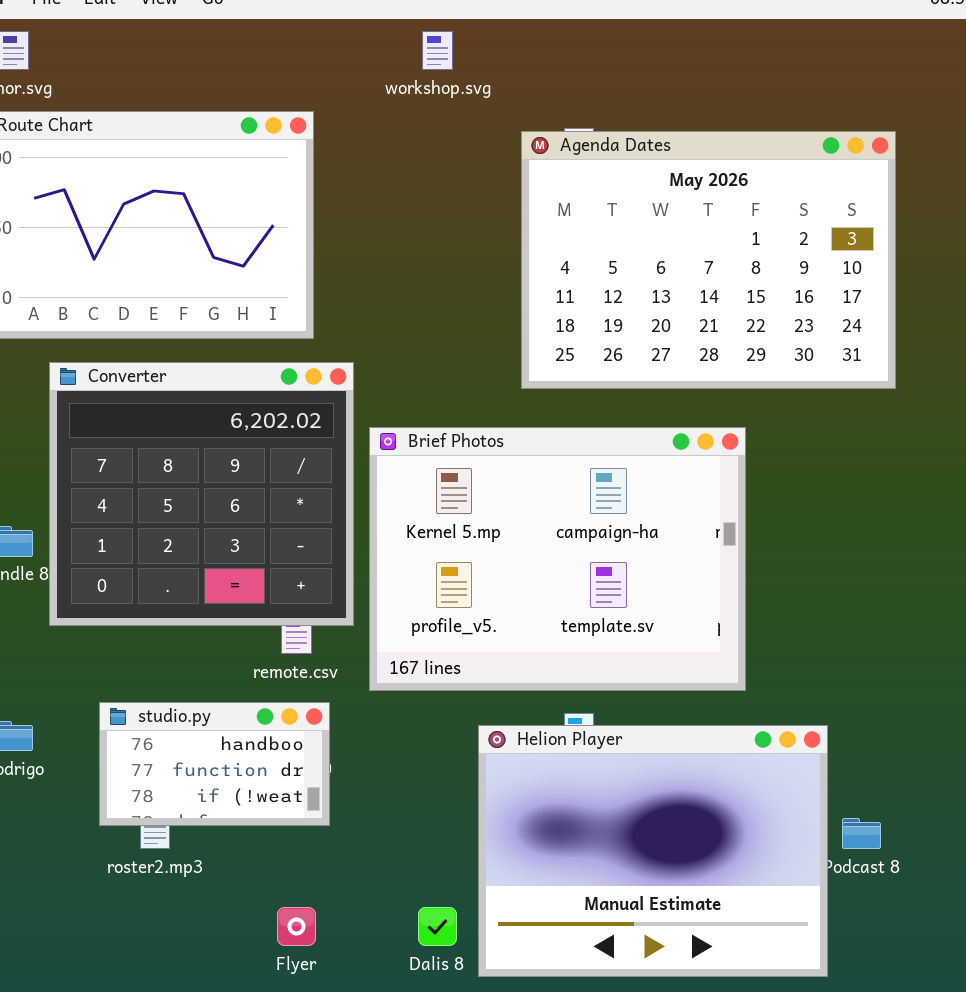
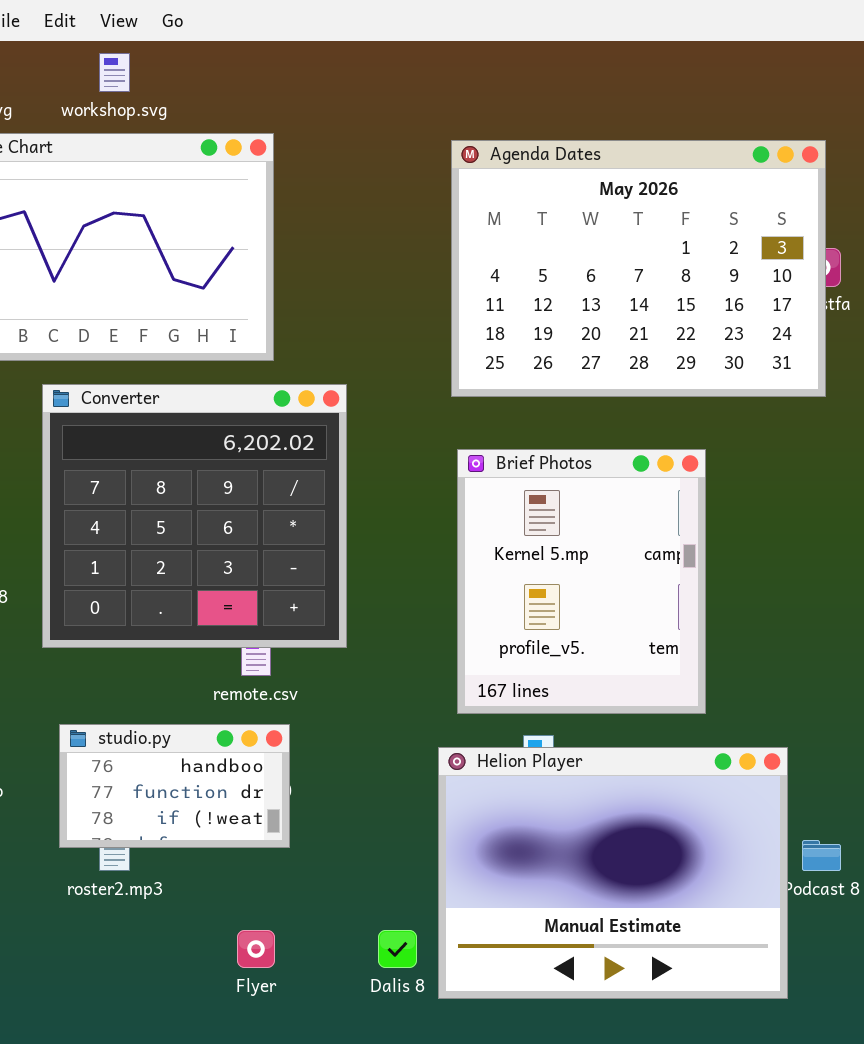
workshop.svg: [422,31,453,70] -> [99,53,130,92], moved
Agenda Dates: [521,131,896,389] -> [451,140,826,397], moved
Converter: [49,362,354,626] -> [42,384,347,648], moved
Brief Photos: [369,427,746,691] -> [457,449,706,714], resized

